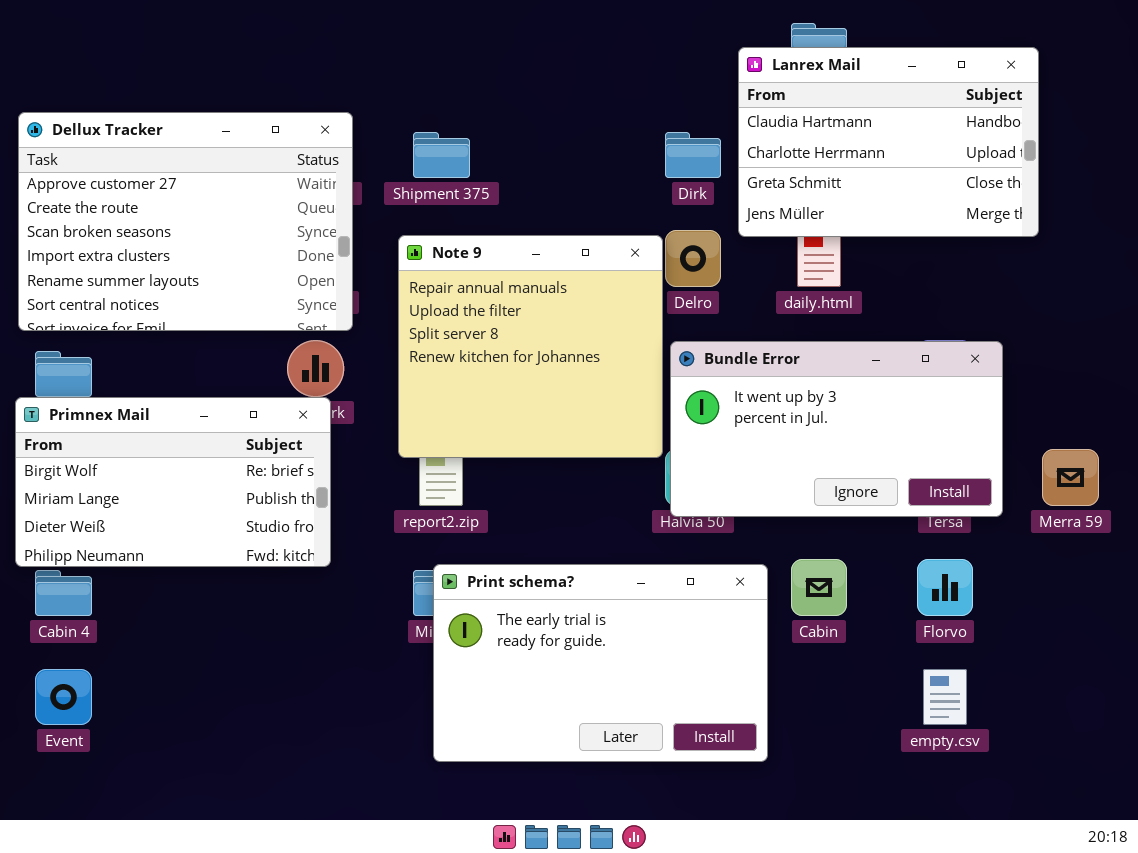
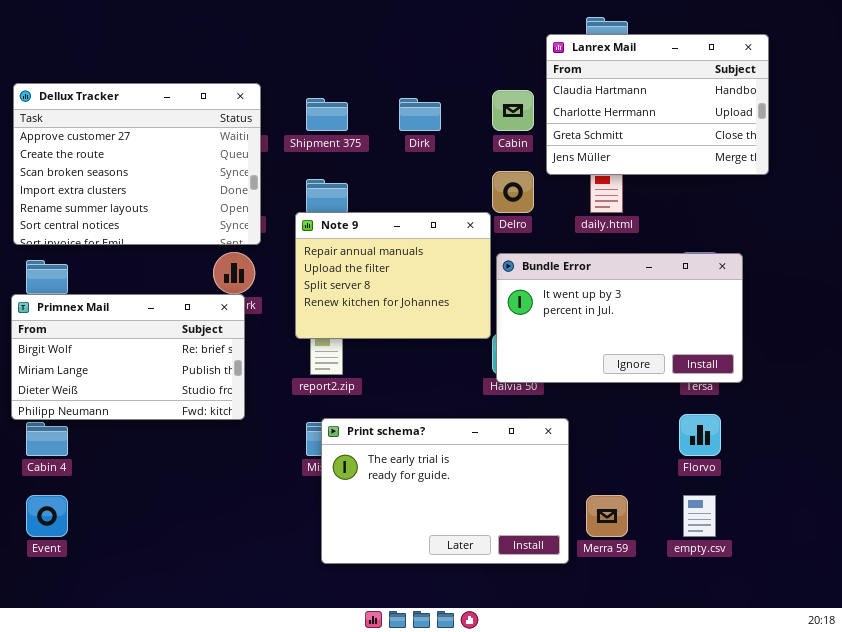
Dirk: [665,132,721,178] -> [399,98,441,131], moved
Note 9: [398,235,663,458] -> [295,212,491,339], resized
Merra 59: [1042,449,1099,506] -> [586,495,628,537], moved
Cabin: [791,559,847,616] -> [492,90,534,131], moved

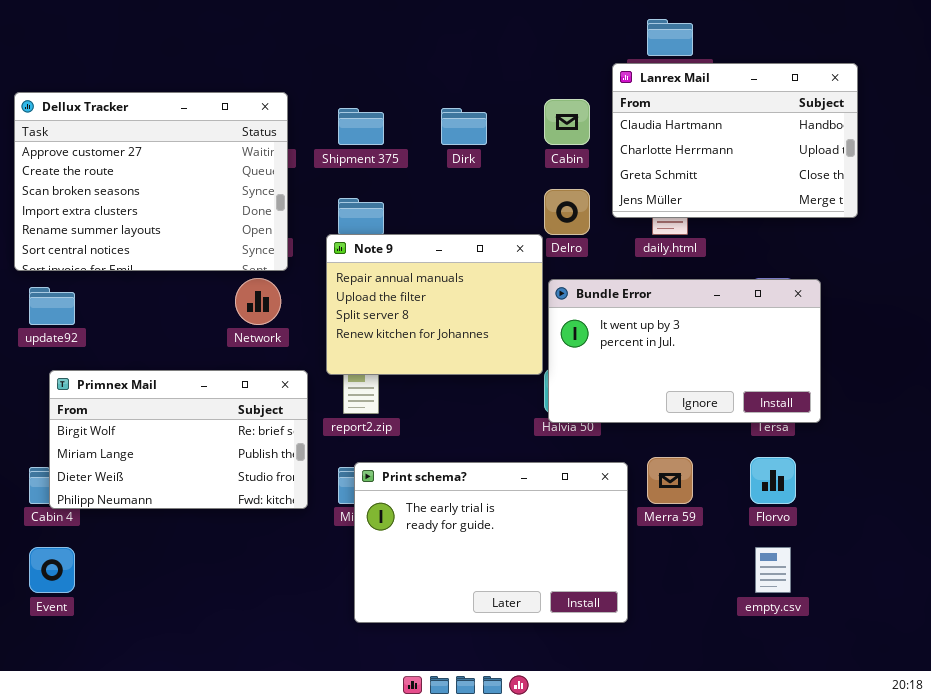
Lanrex Mail: [546,34,769,175] -> [612,63,858,218], moved
Primnex Mail: [11,294,245,420] -> [49,370,308,509], moved
Merra 59: [586,495,628,537] -> [647,457,693,504], moved

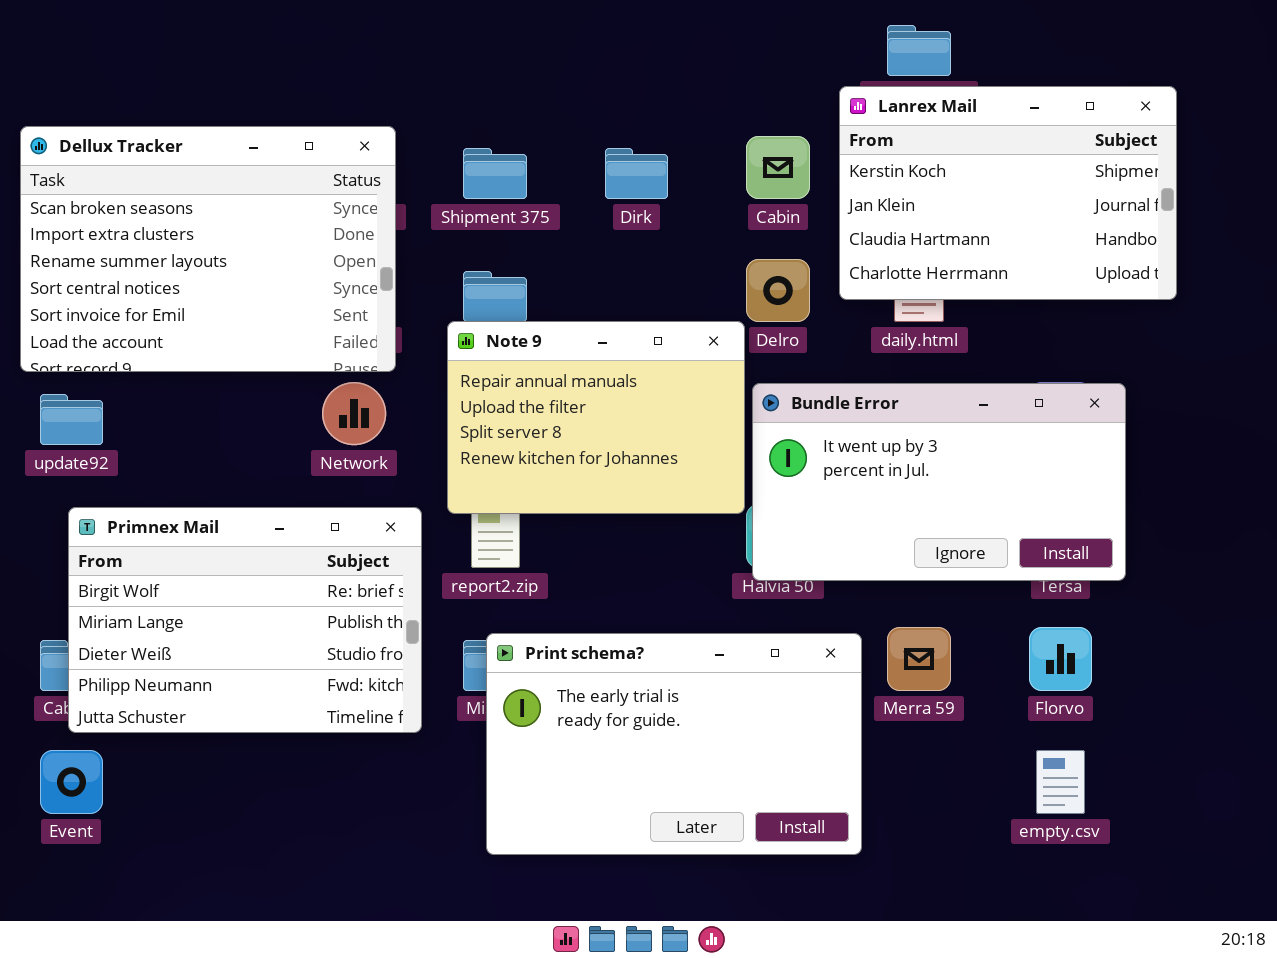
Lanrex Mail: [612,63,858,218] -> [839,86,1177,300], scrolled up 2 rows
Dellux Tracker: [14,92,288,271] -> [20,126,396,372], scrolled down 2 rows
Primnex Mail: [49,370,308,509] -> [68,507,422,733], resized

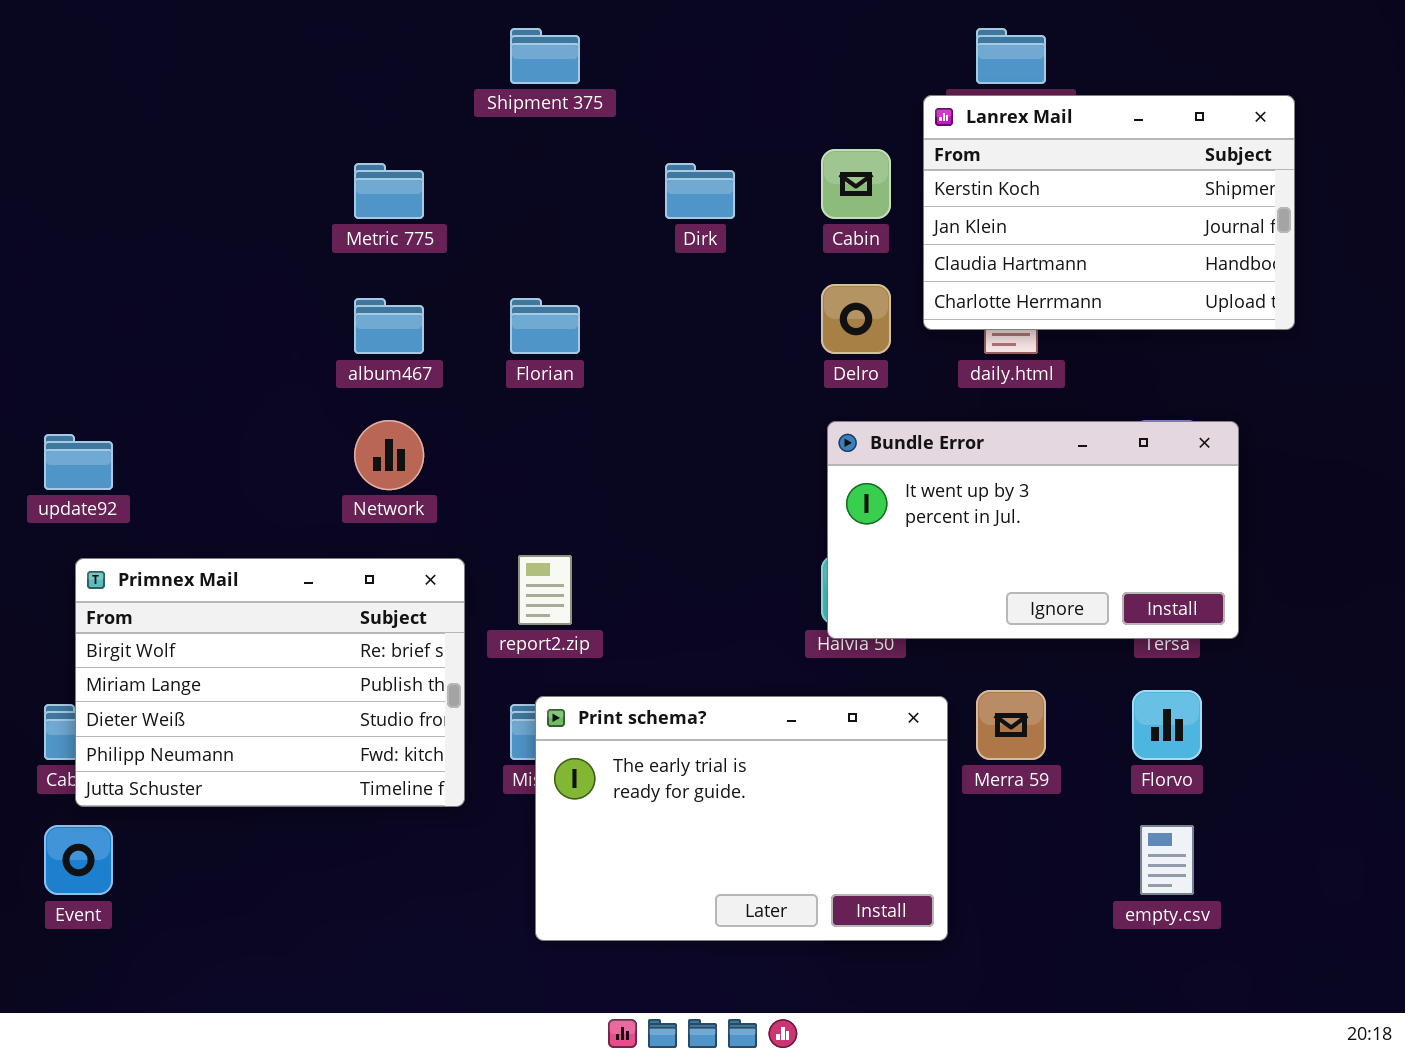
Dellux Tracker: [20,126,396,372] -> none, closed
Shipment 375: [463,148,527,199] -> [510,28,580,84], moved
Note 9: [447,321,745,514] -> none, closed

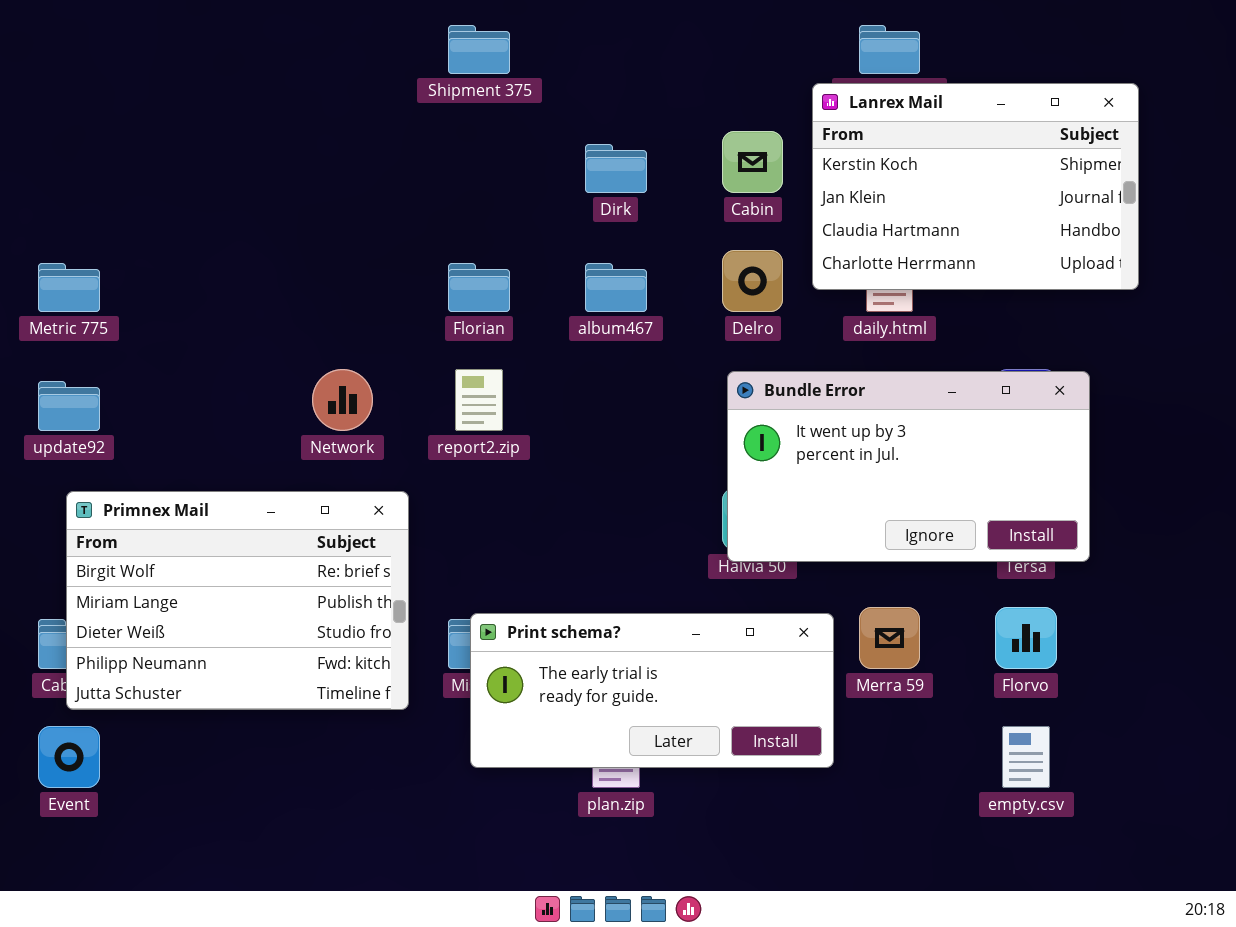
Metric 775: [354,163,424,219] -> [38,263,100,312], moved
album467: [354,298,424,354] -> [585,263,647,312], moved
report2.zip: [518,555,572,625] -> [455,369,503,431], moved
Print schema?: [535,696,948,941] -> [470,613,834,768], resized

